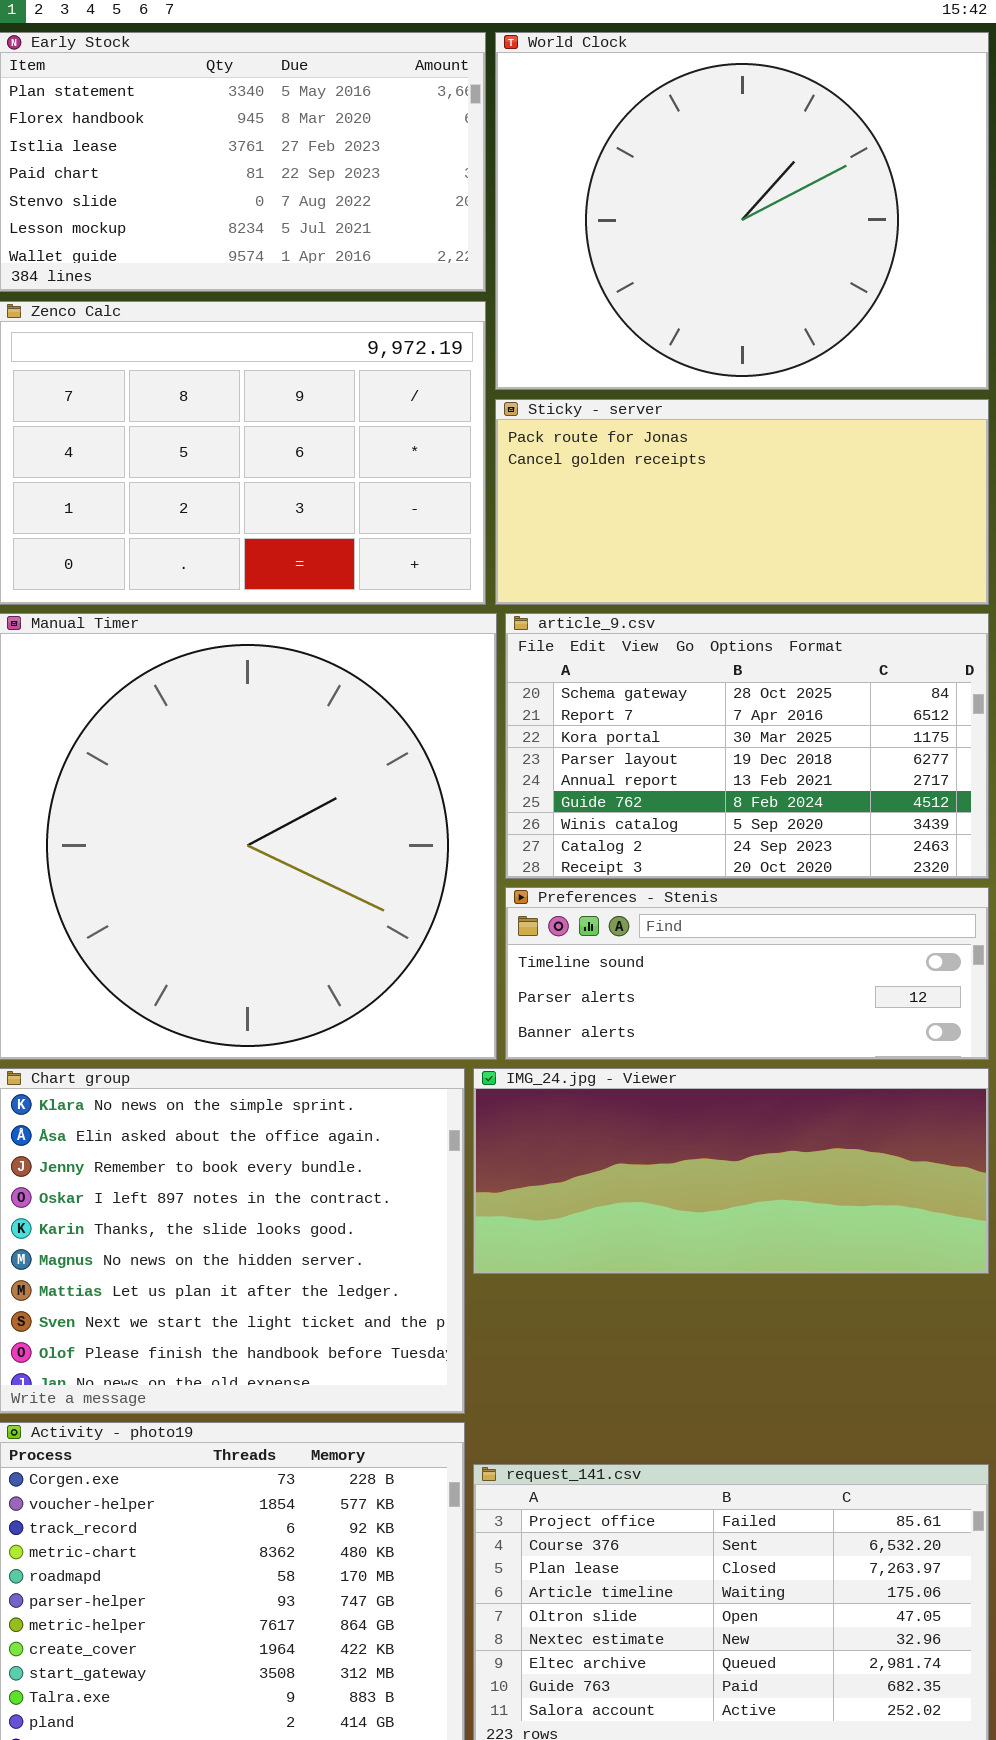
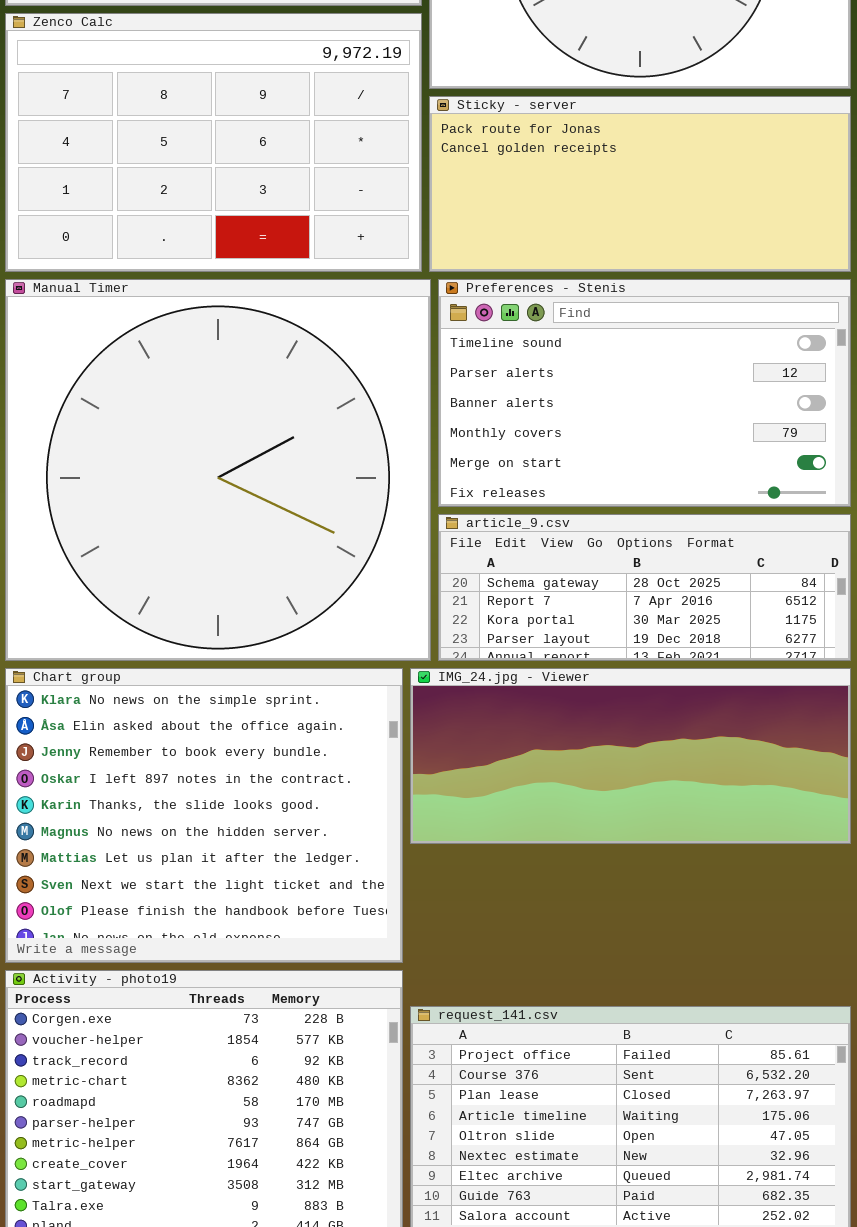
article_9.csv: [505,613,989,879] -> [438,514,851,661], moved, resized
Preferences - Stenis: [505,887,989,1060] -> [438,279,851,507], moved, resized

